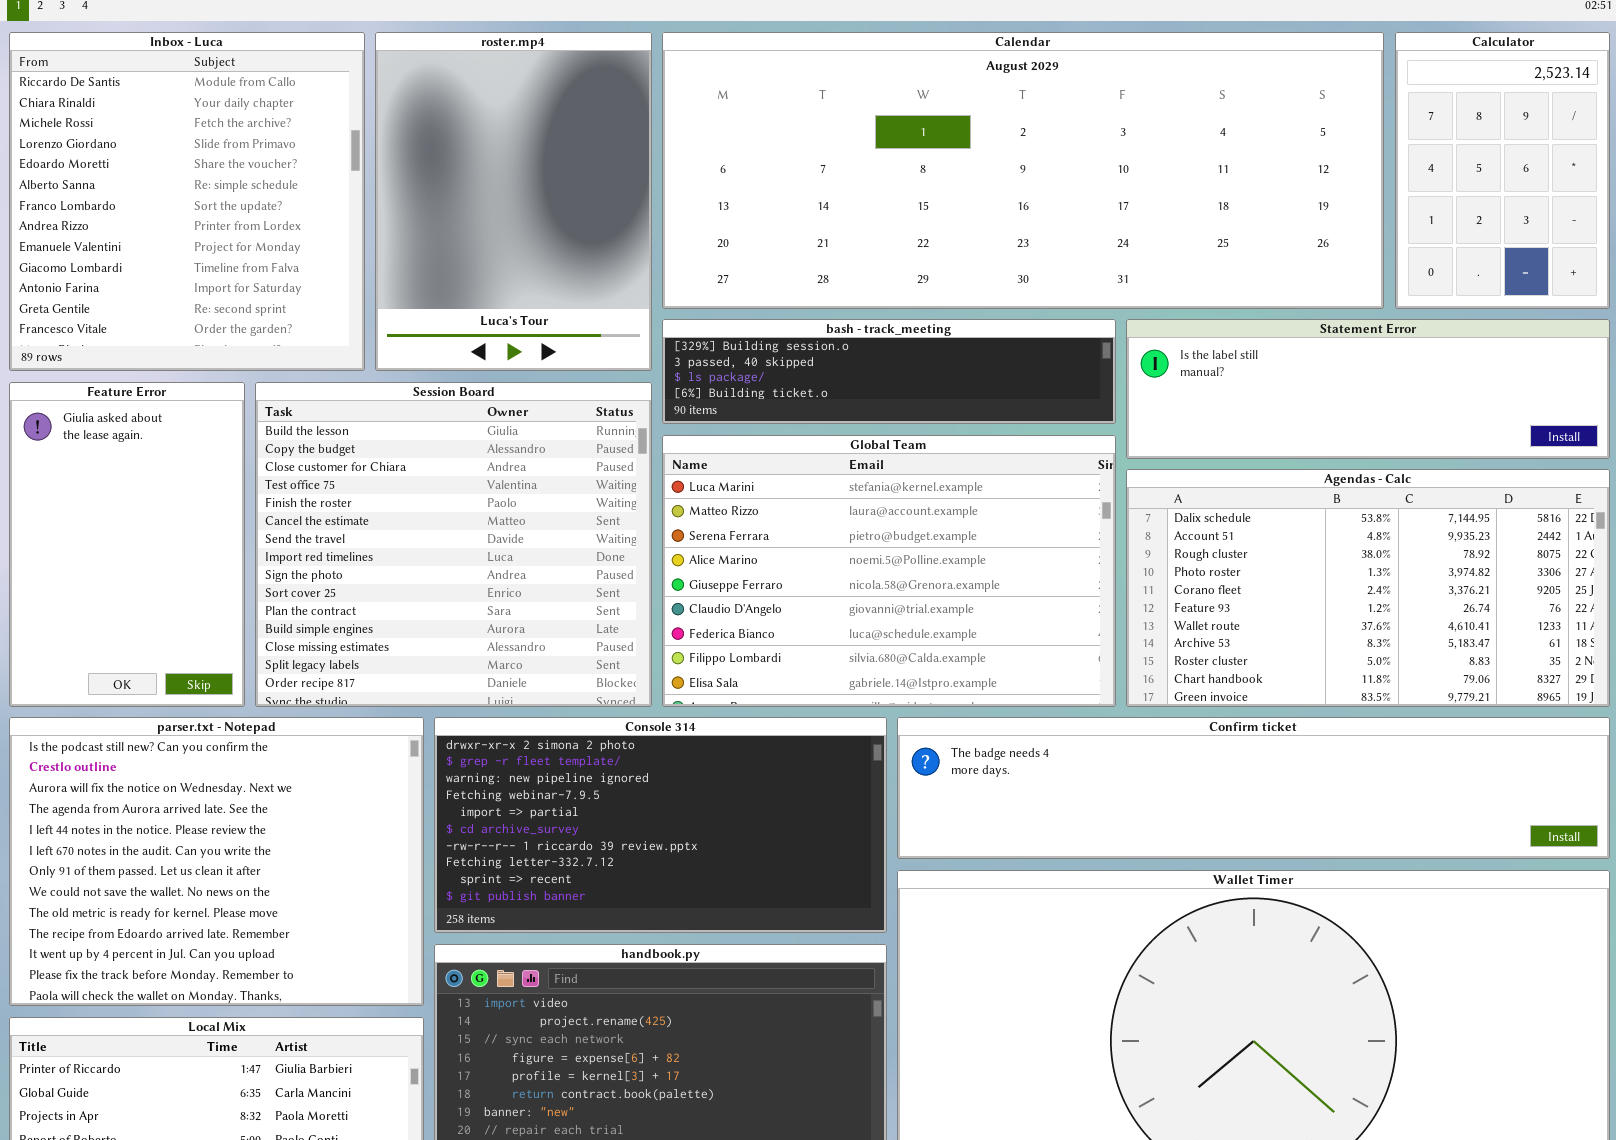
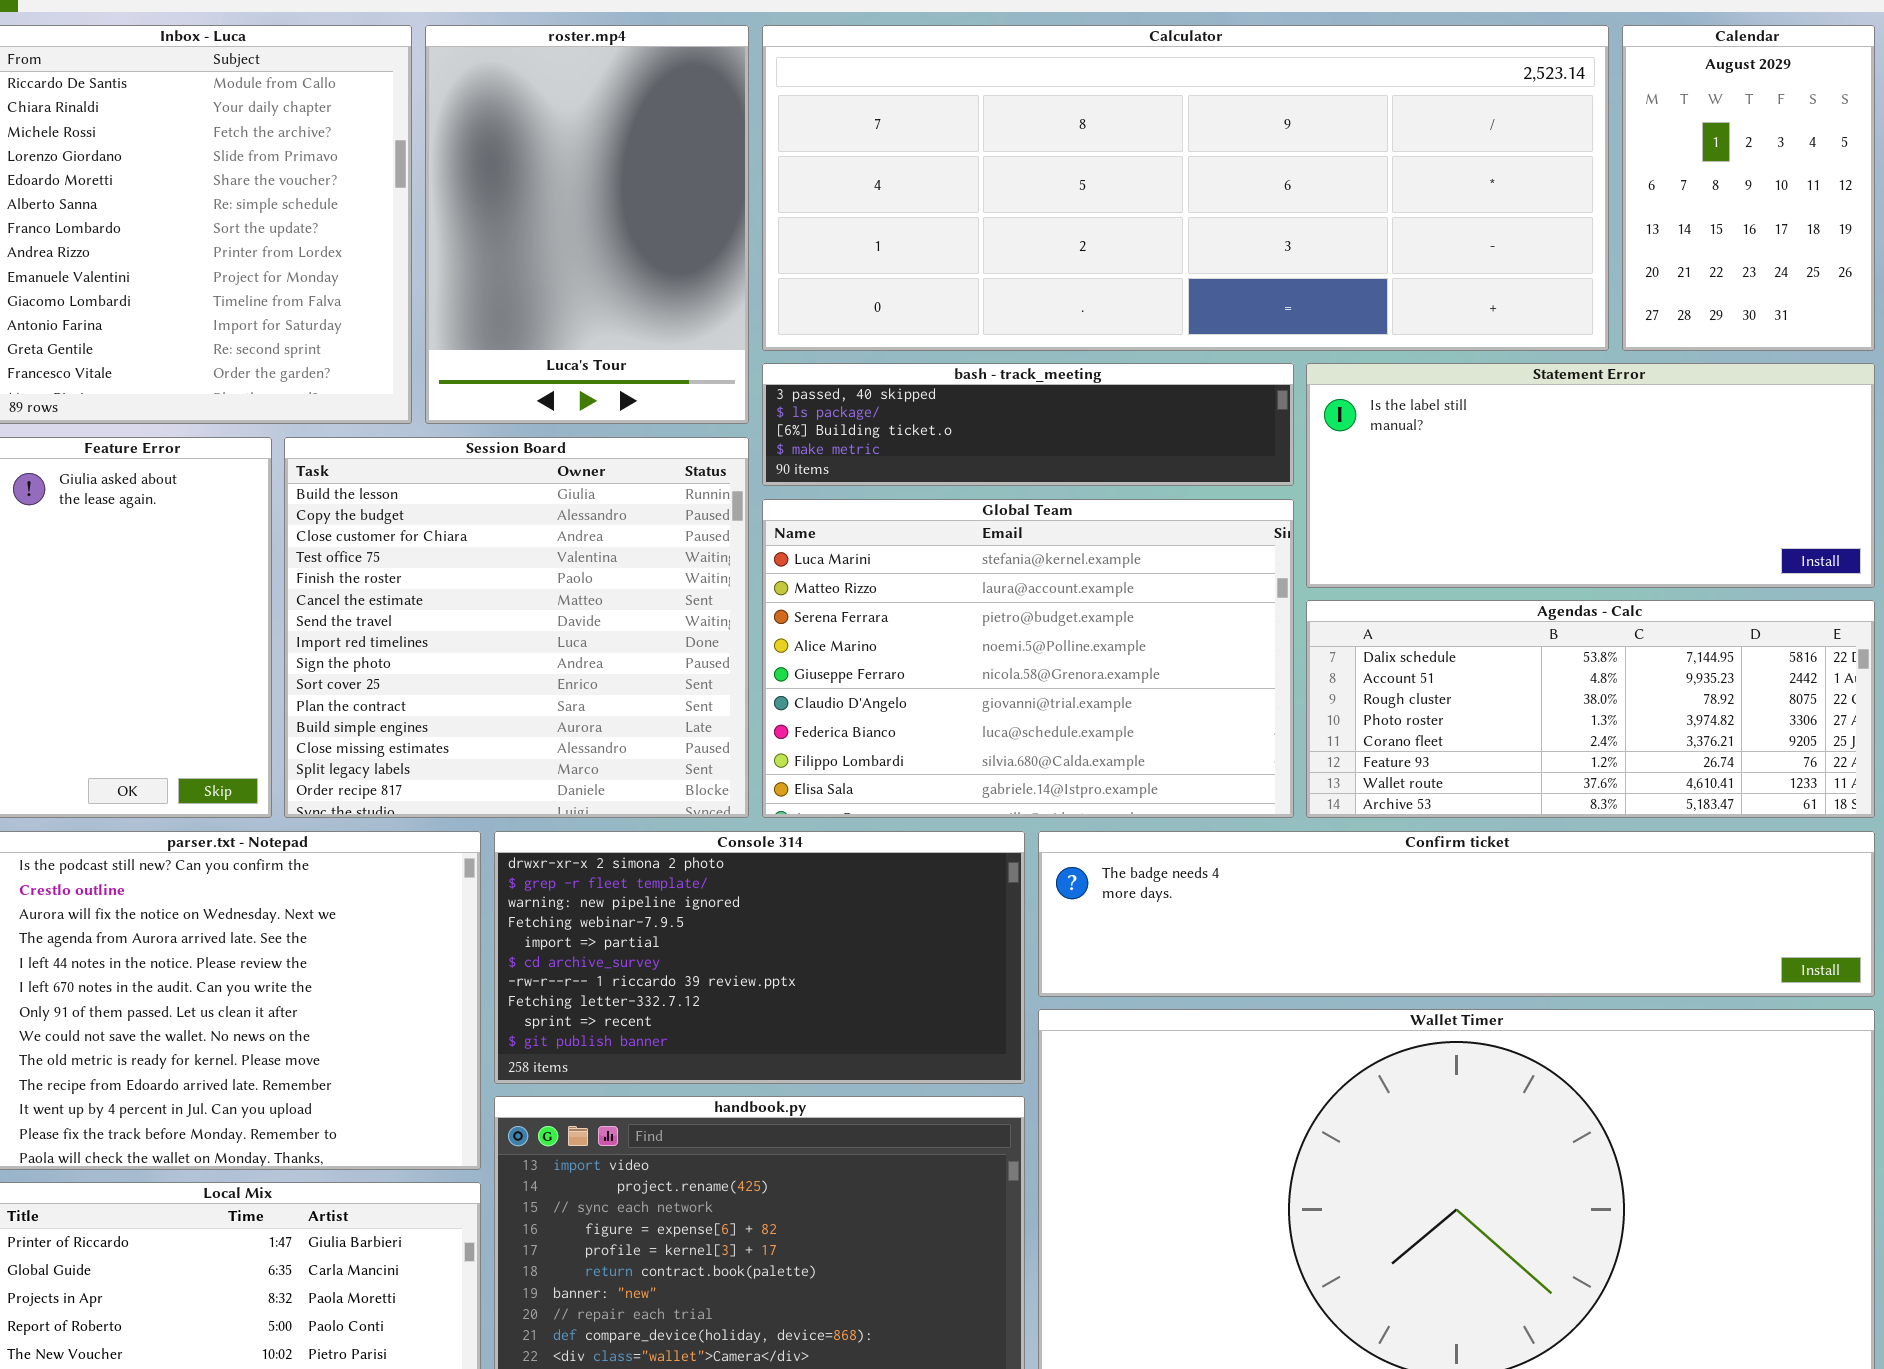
Calendar: [662,32,1384,309] -> [1622,25,1875,351], moved, resized
Calculator: [1395,32,1610,309] -> [762,25,1609,351], moved, resized
bash - track_meeting: [662,319,1116,424] -> [762,363,1294,486], scrolled down 1 row
Statement Error: [1126,319,1610,459] -> [1306,363,1875,588], resized
Agendas - Calc: [1126,469,1610,707] -> [1306,600,1875,818], resized

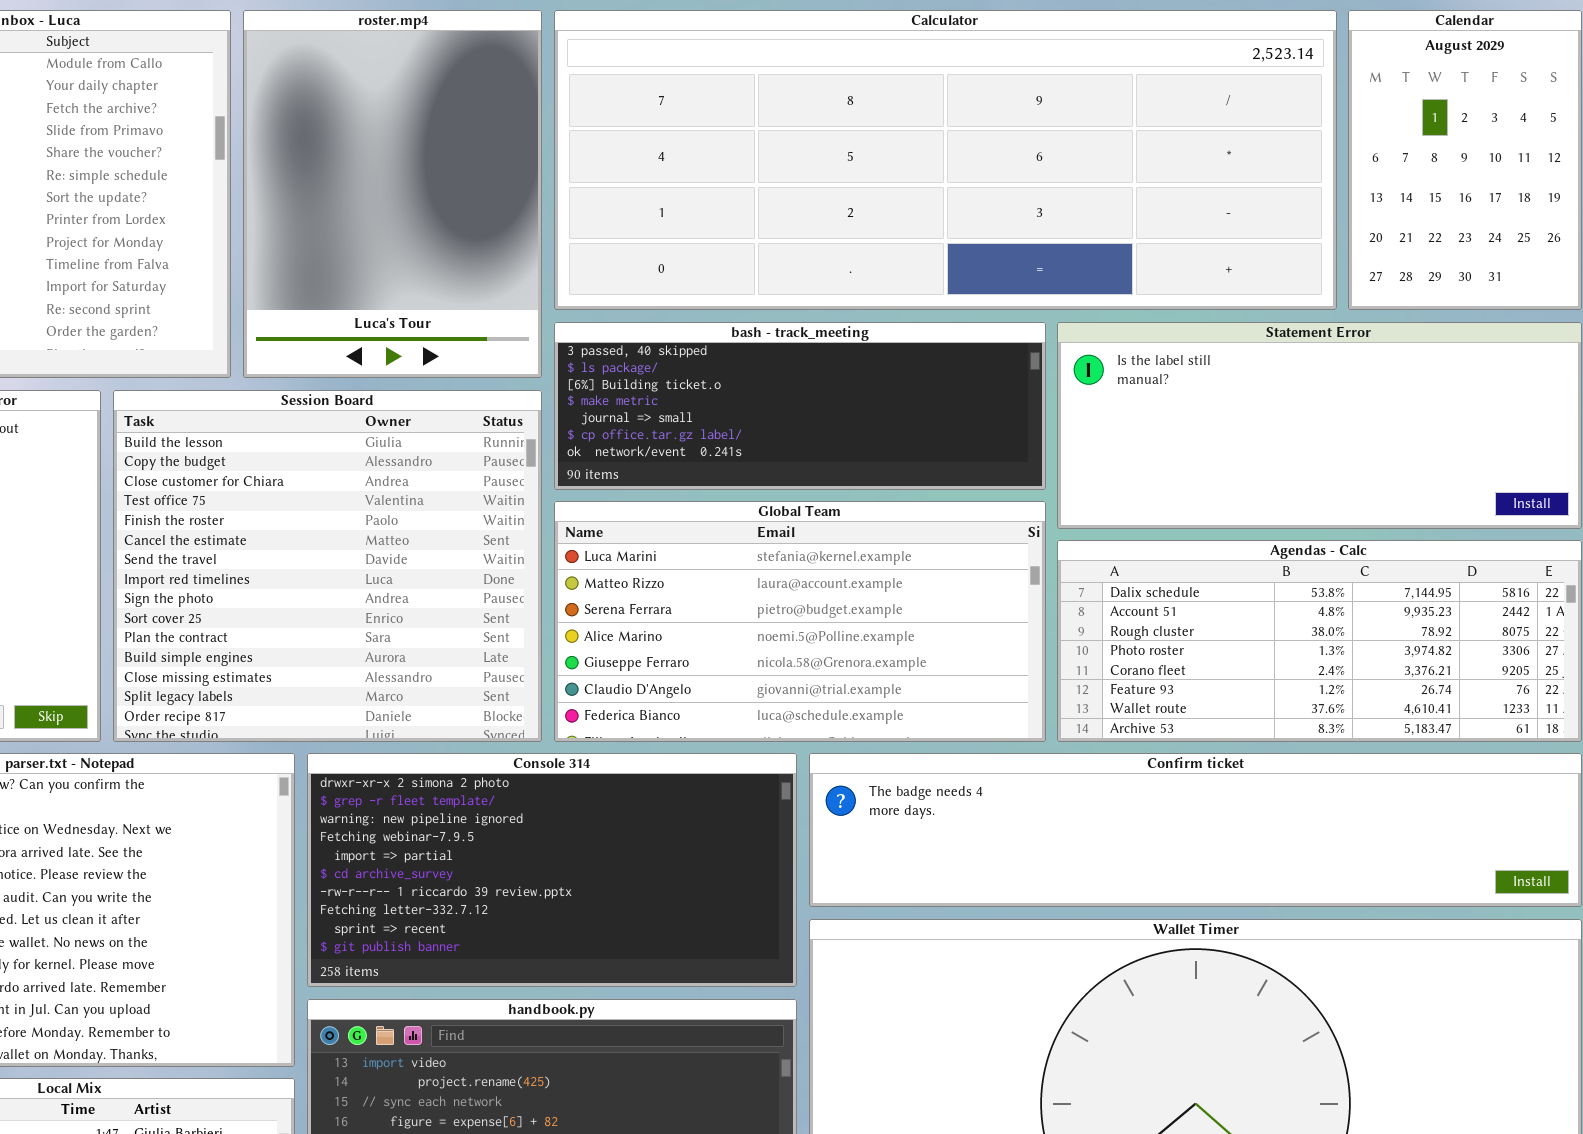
bash - track_meeting: [762,363,1294,486] -> [554,322,1046,490], resized
Global Team: [762,499,1294,818] -> [554,501,1046,742], resized

